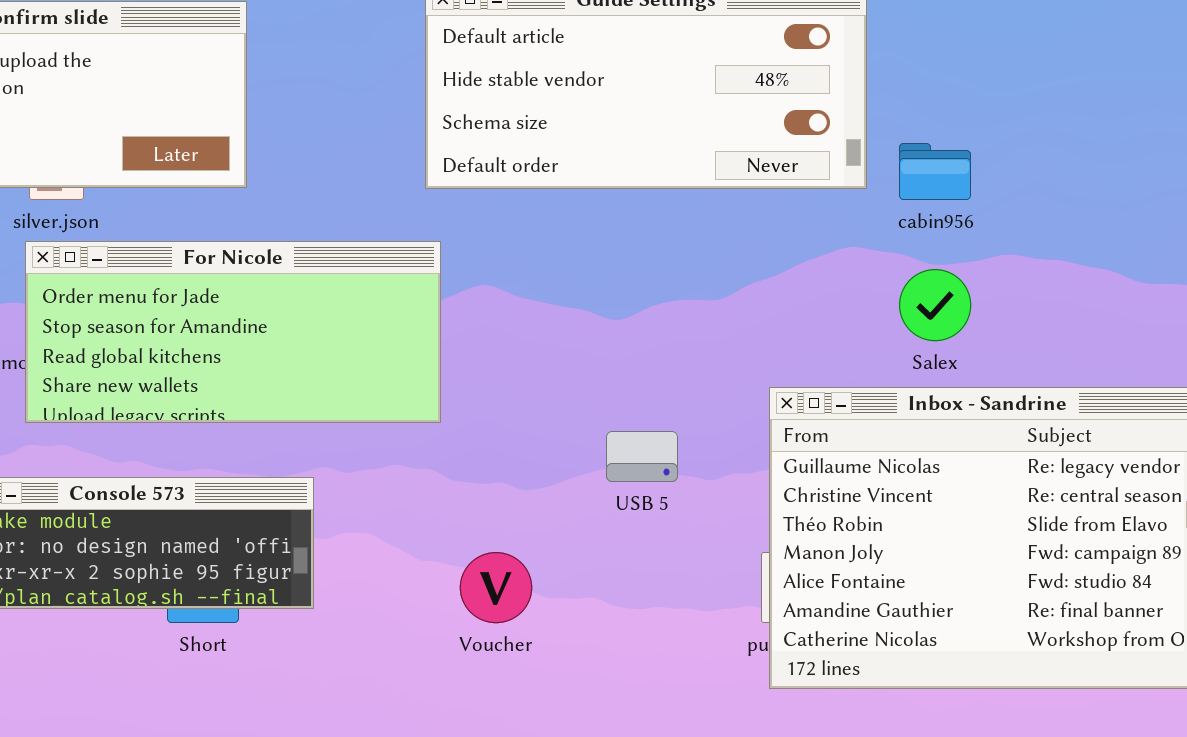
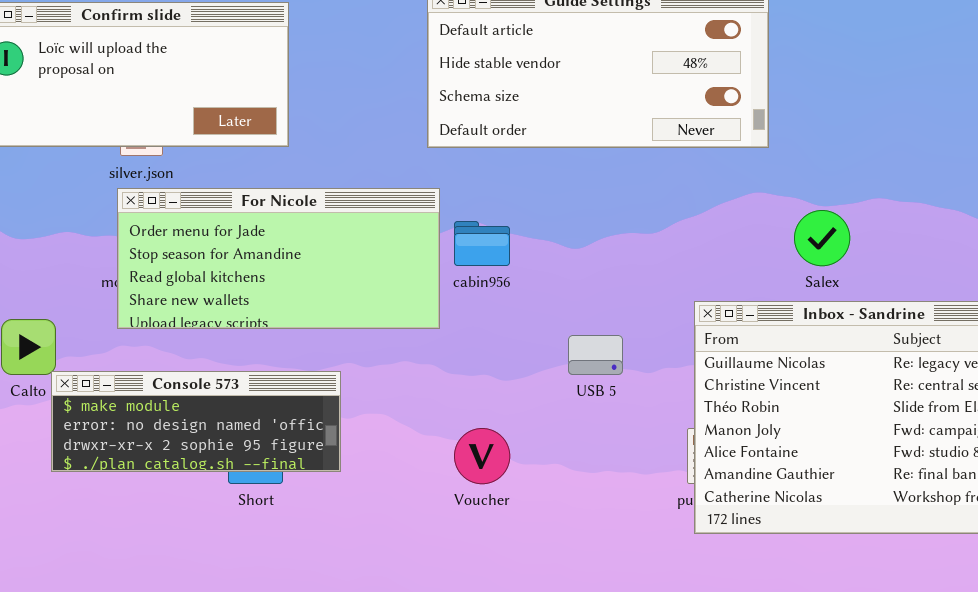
cabin956: [899,143,971,200] -> [454,221,510,266], moved

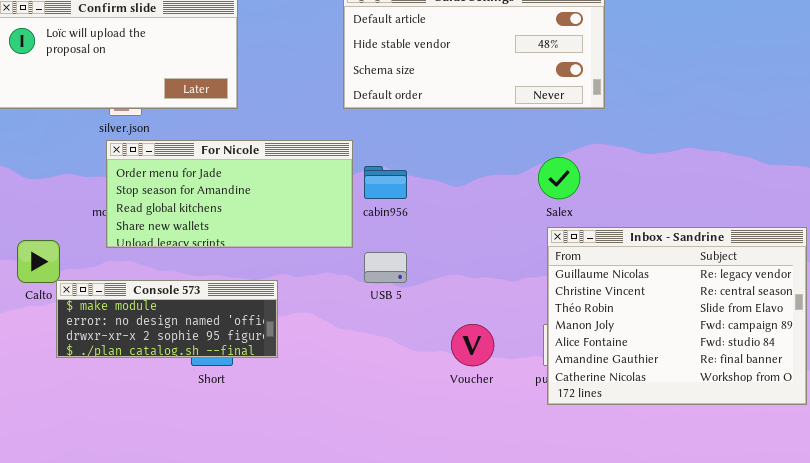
Salex: [794,210,850,266] -> [538,157,580,199], moved
USB 5: [568,335,623,375] -> [364,252,407,283], moved
Voucher: [454,428,510,484] -> [451,324,494,366], moved

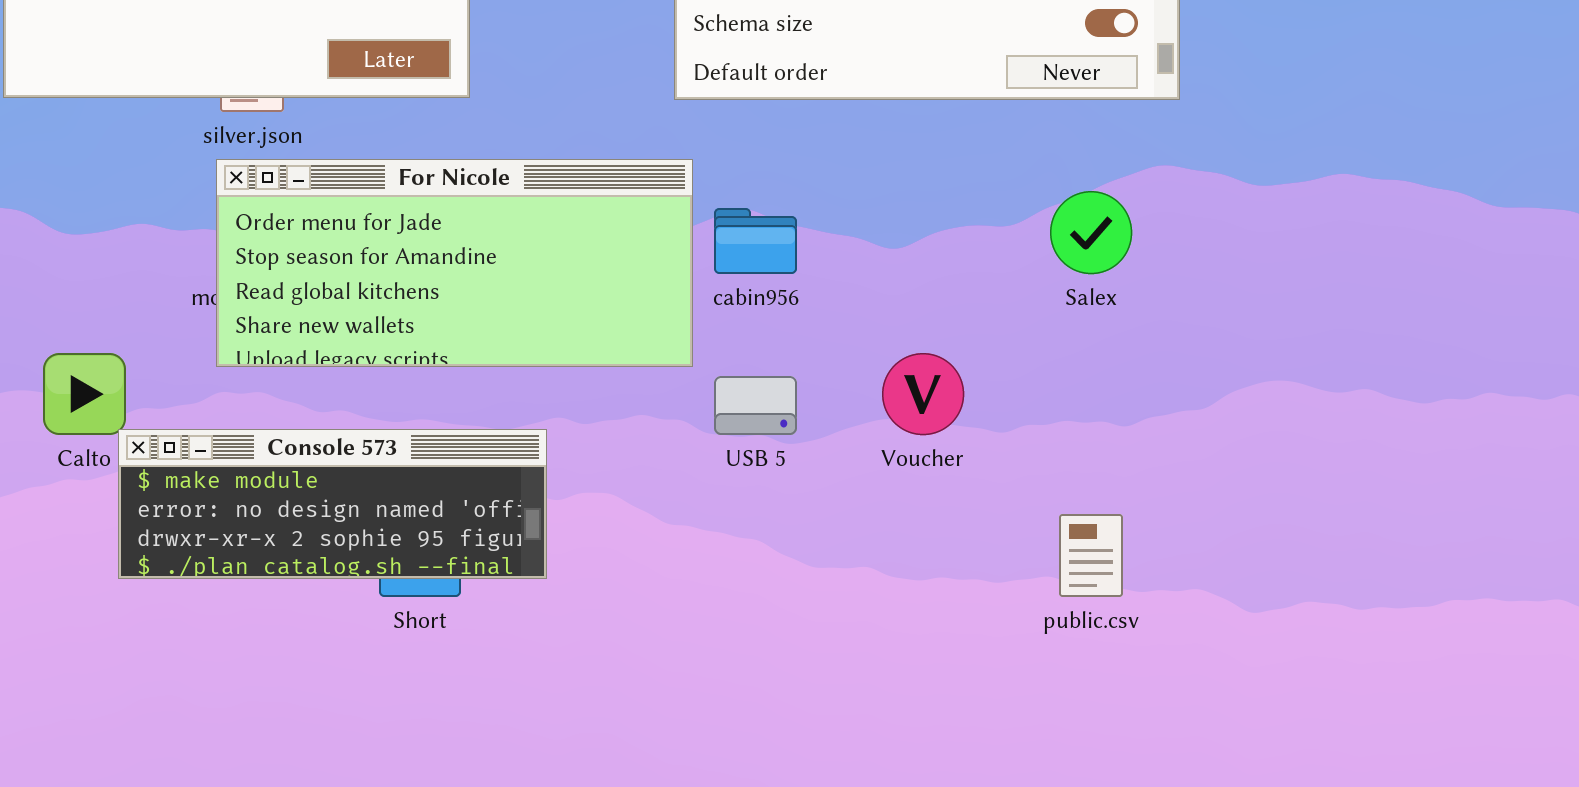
Inbox - Sandrine: [547,227,807,405] -> none, closed
Voucher: [451,324,494,366] -> [882,353,964,435], moved

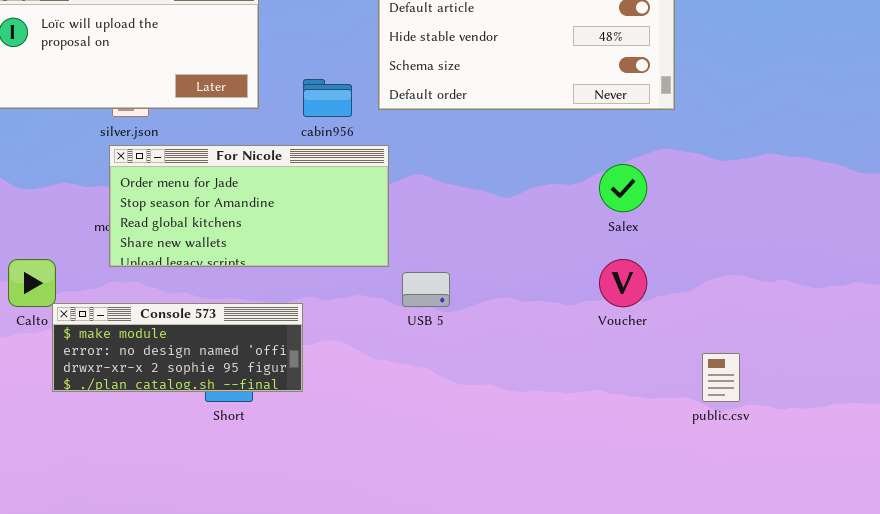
cabin956: [714,208,797,274] -> [303,79,352,117], moved
Voucher: [882,353,964,435] -> [599,259,647,307], moved
public.csv: [1059,514,1123,597] -> [702,353,740,402], moved

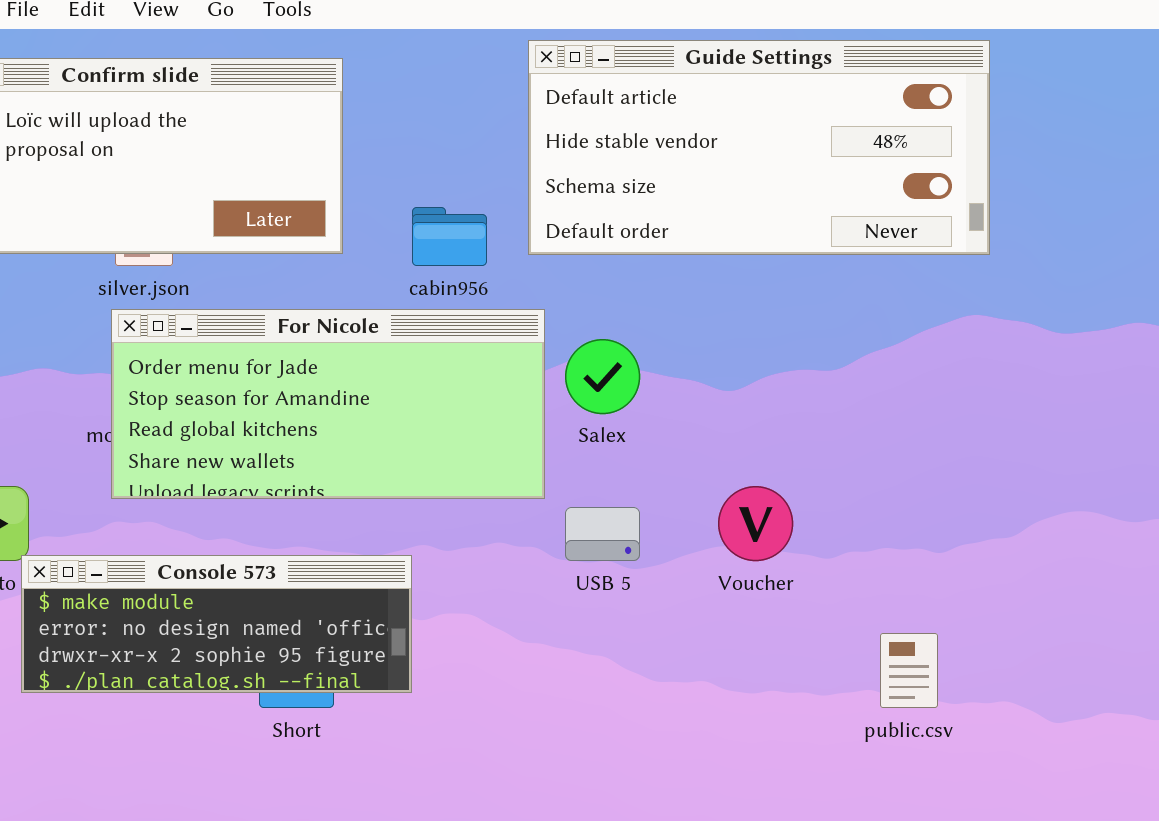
Salex: [599,164,647,212] -> [565,339,640,414], moved
Voucher: [599,259,647,307] -> [718,486,793,561], moved
public.csv: [702,353,740,402] -> [880,633,938,708], moved

